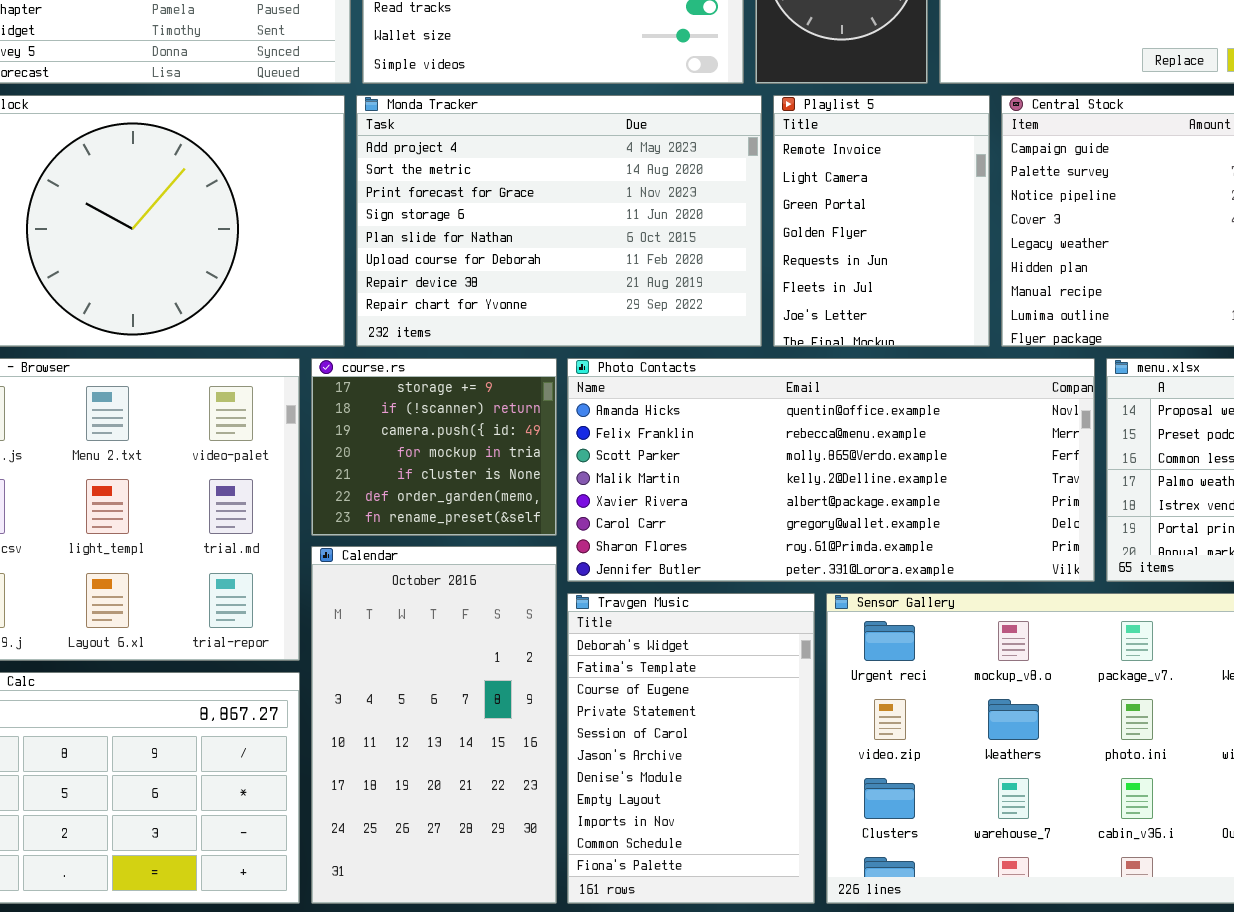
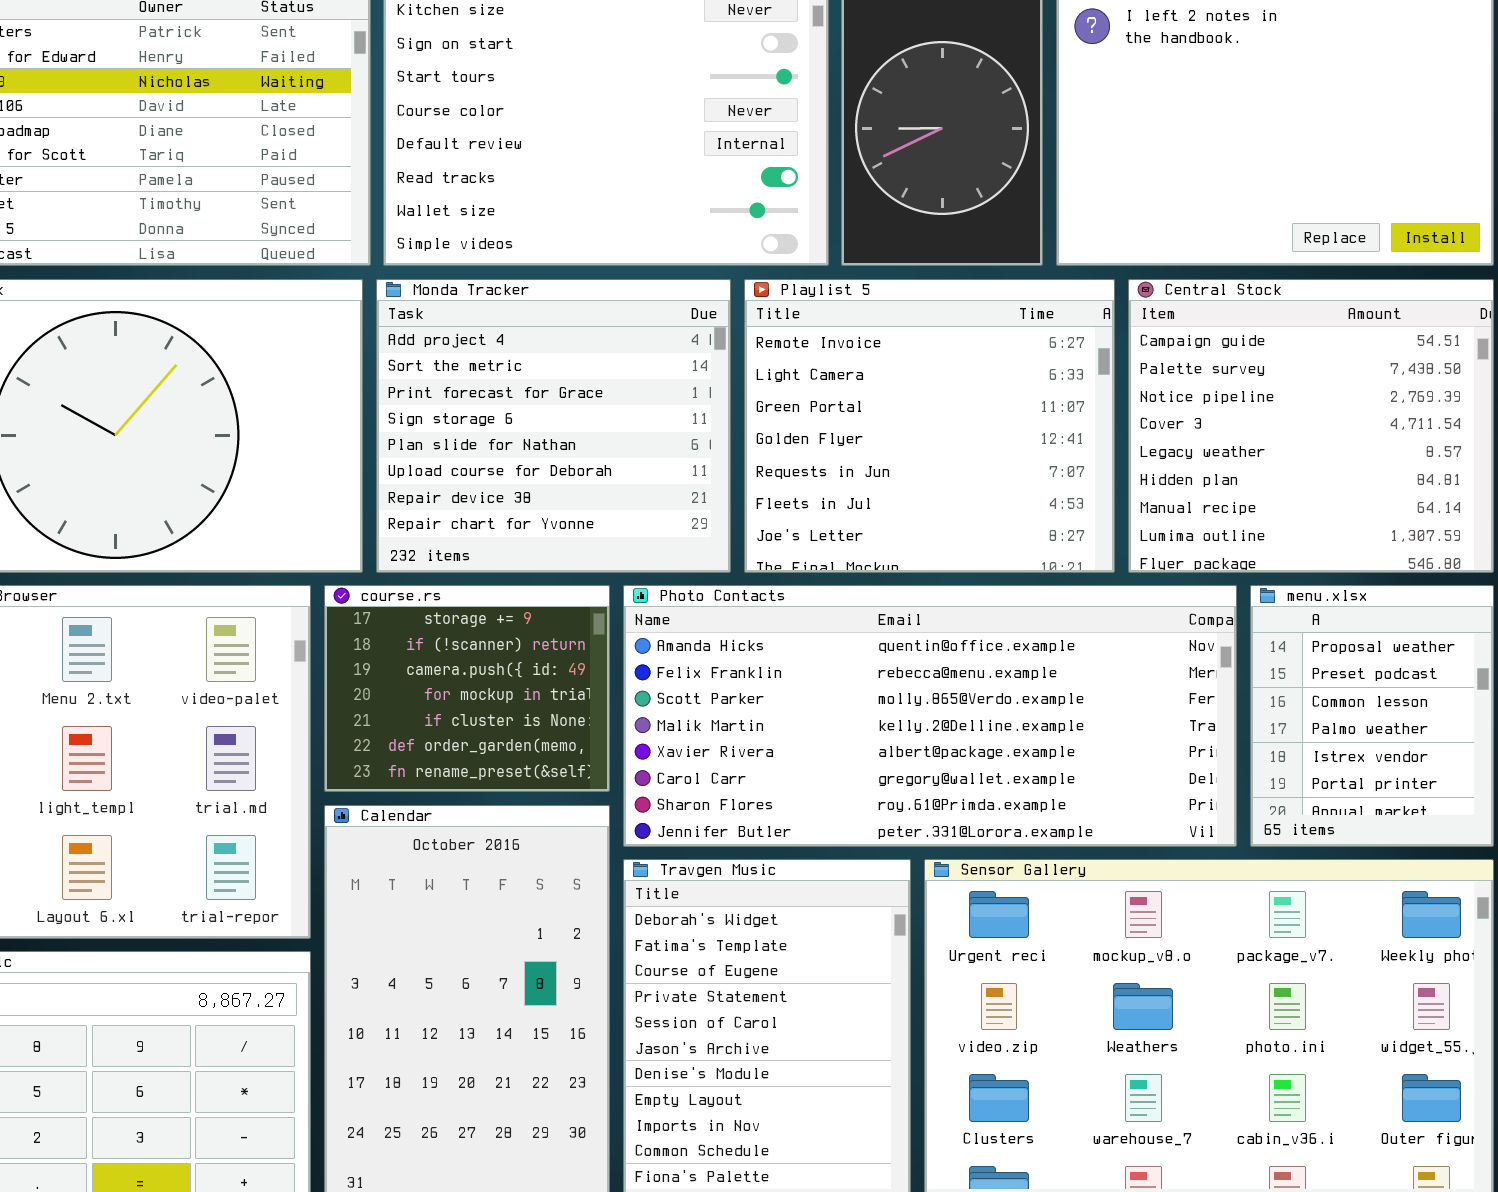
Monda Tracker: [356,95,762,347] -> [376,279,731,573], resized
Playlist 5: [773,95,990,347] -> [744,279,1115,573], resized

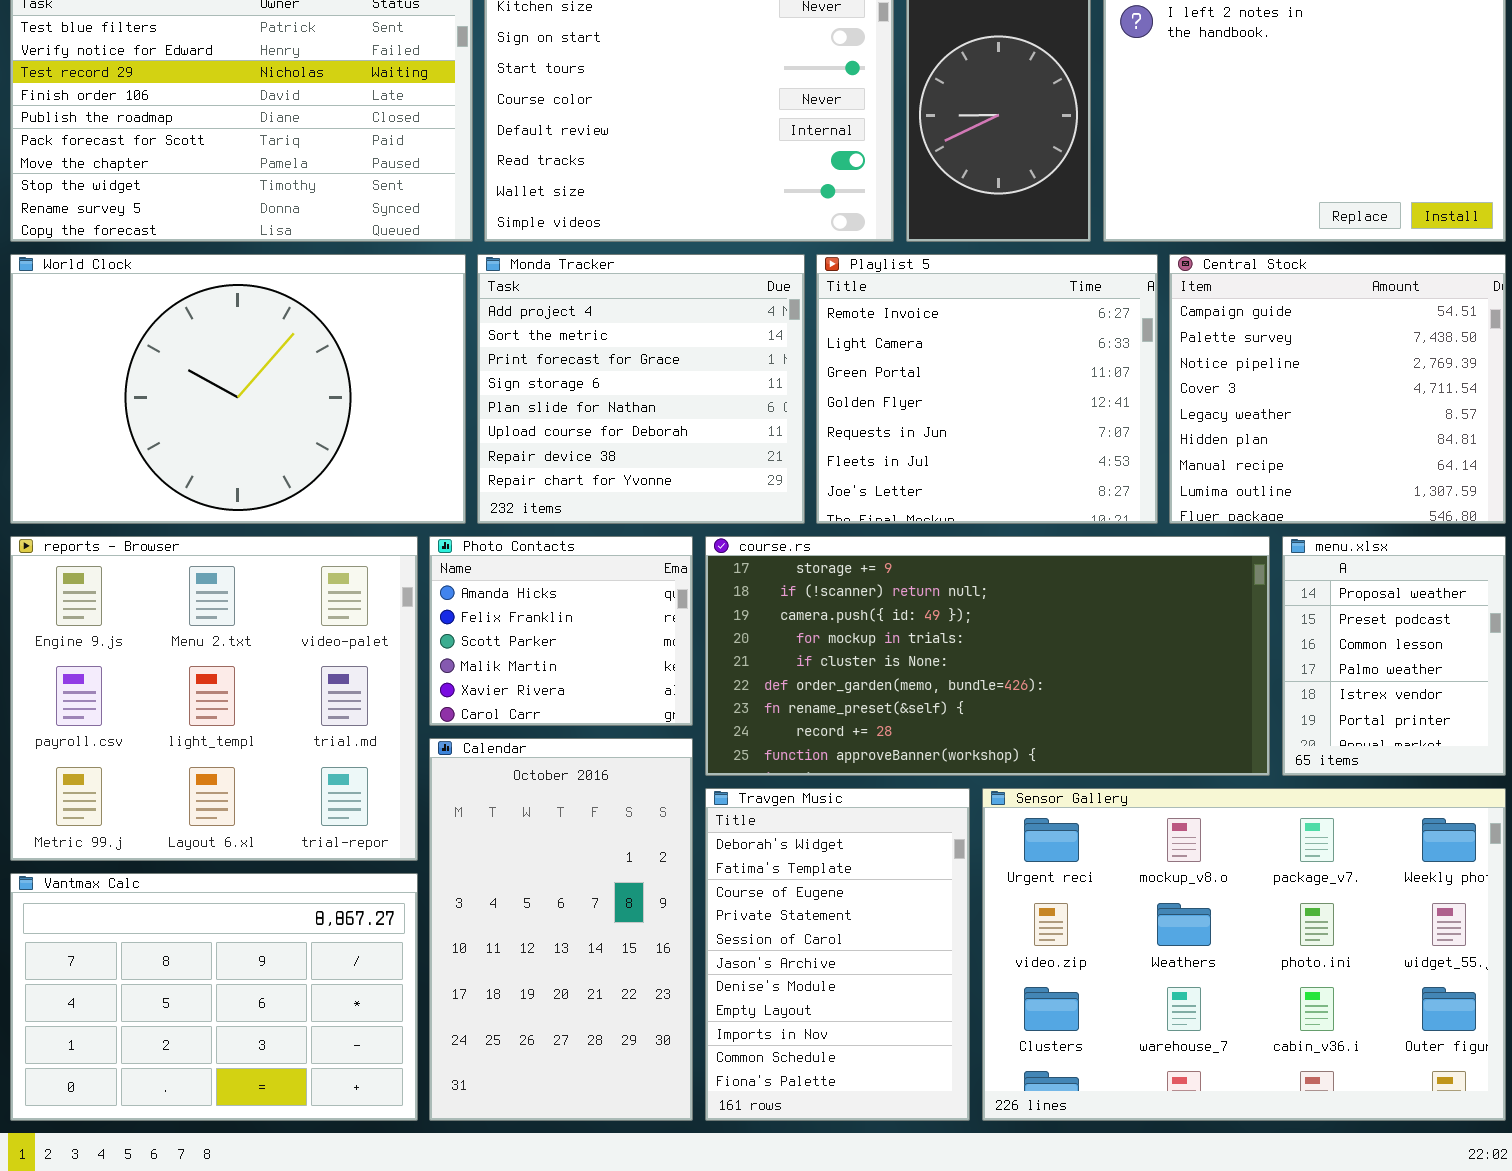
course.rs: [324,585,610,792] -> [705,536,1270,776], moved, resized
Photo Contacts: [623,585,1237,847] -> [429,536,693,726], moved, resized

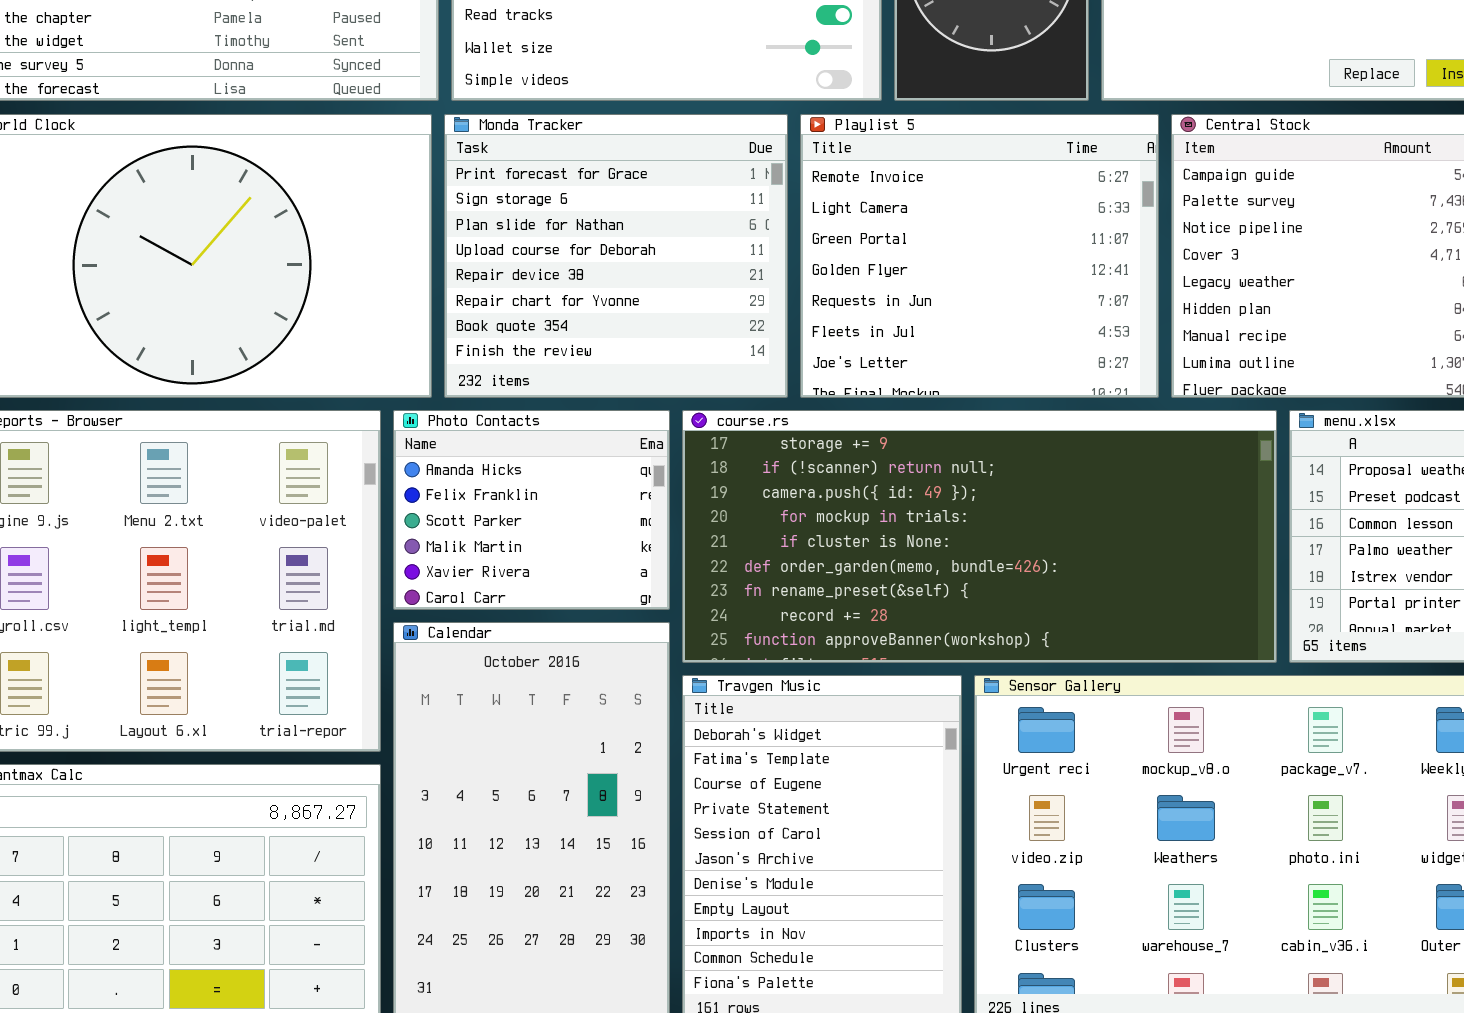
Monda Tracker: [477,254,805,524] -> [444,114,788,398], scrolled down 2 rows

